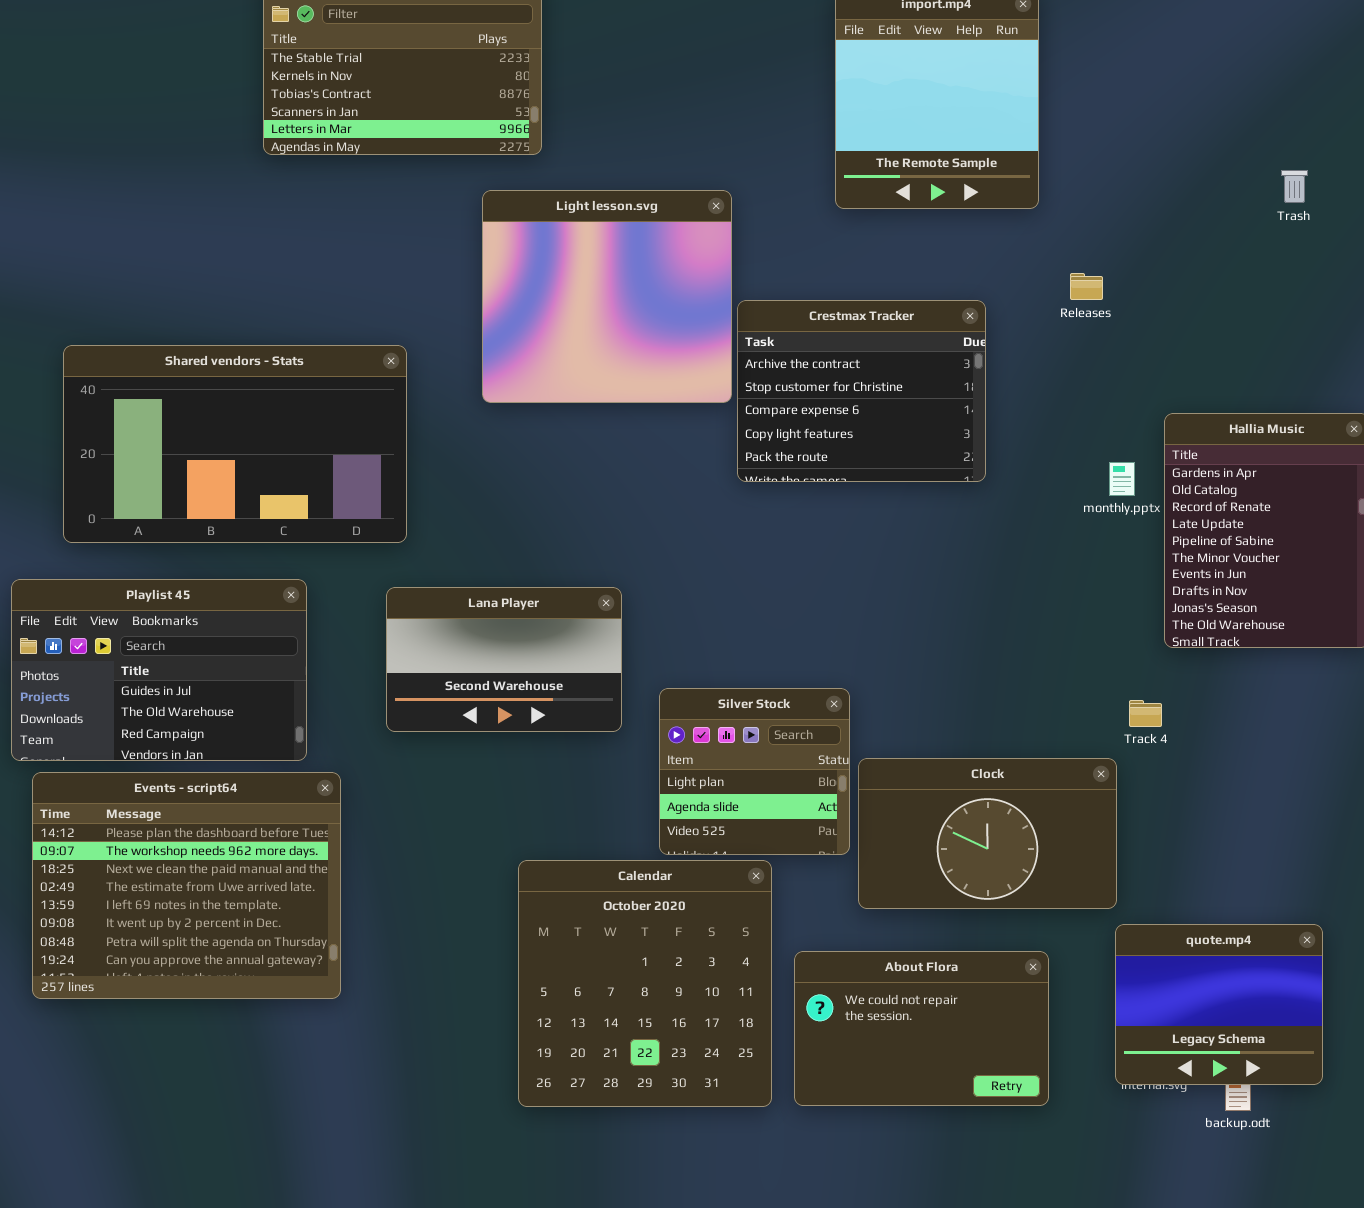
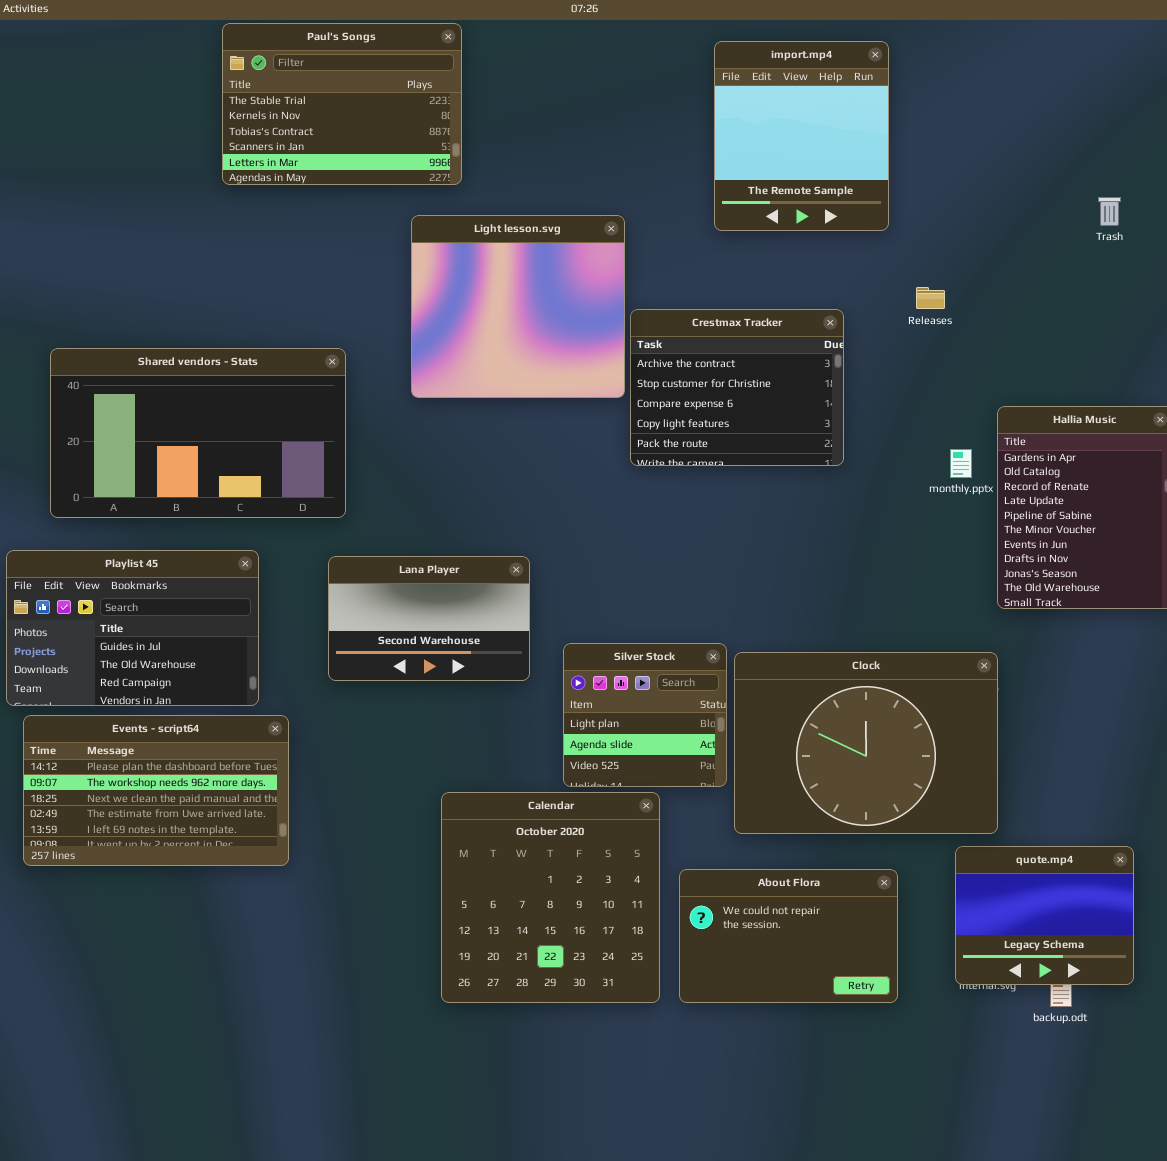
Clock: [858,758,1117,909] -> [734,652,998,834], resized
Events - script64: [32,772,341,999] -> [23,715,289,866], resized

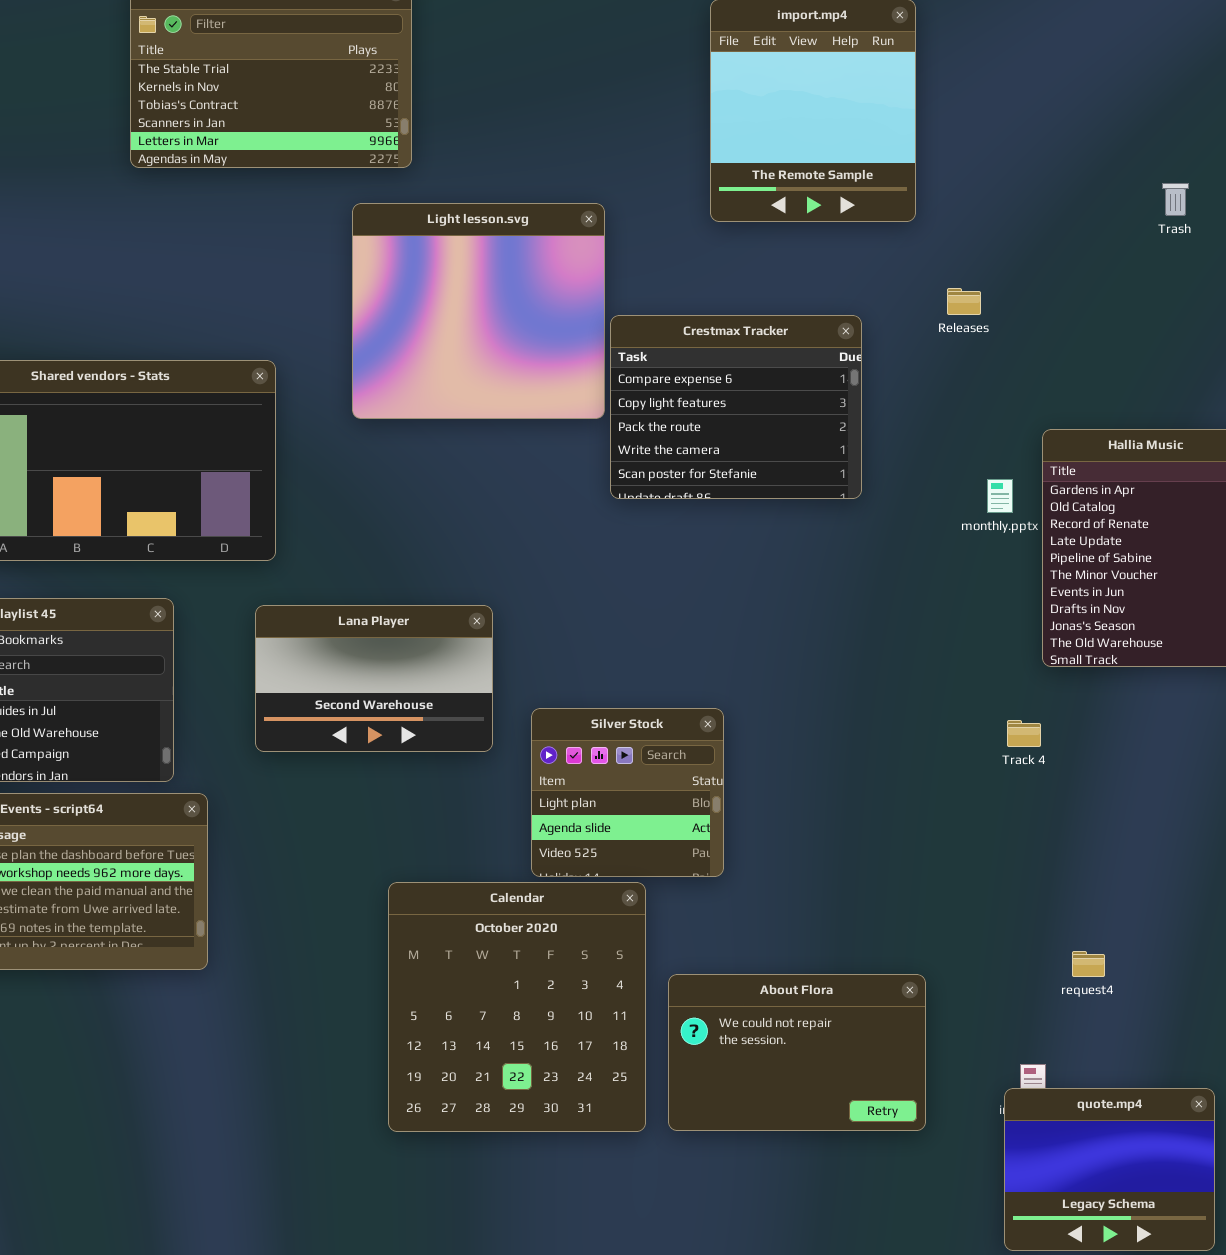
Crestmax Tracker: [630,309,844,466] -> [610,315,862,499], scrolled down 2 rows
Clock: [734,652,998,834] -> none, closed
quote.mp4: [955,846,1134,985] -> [1004,1088,1215,1251], moved

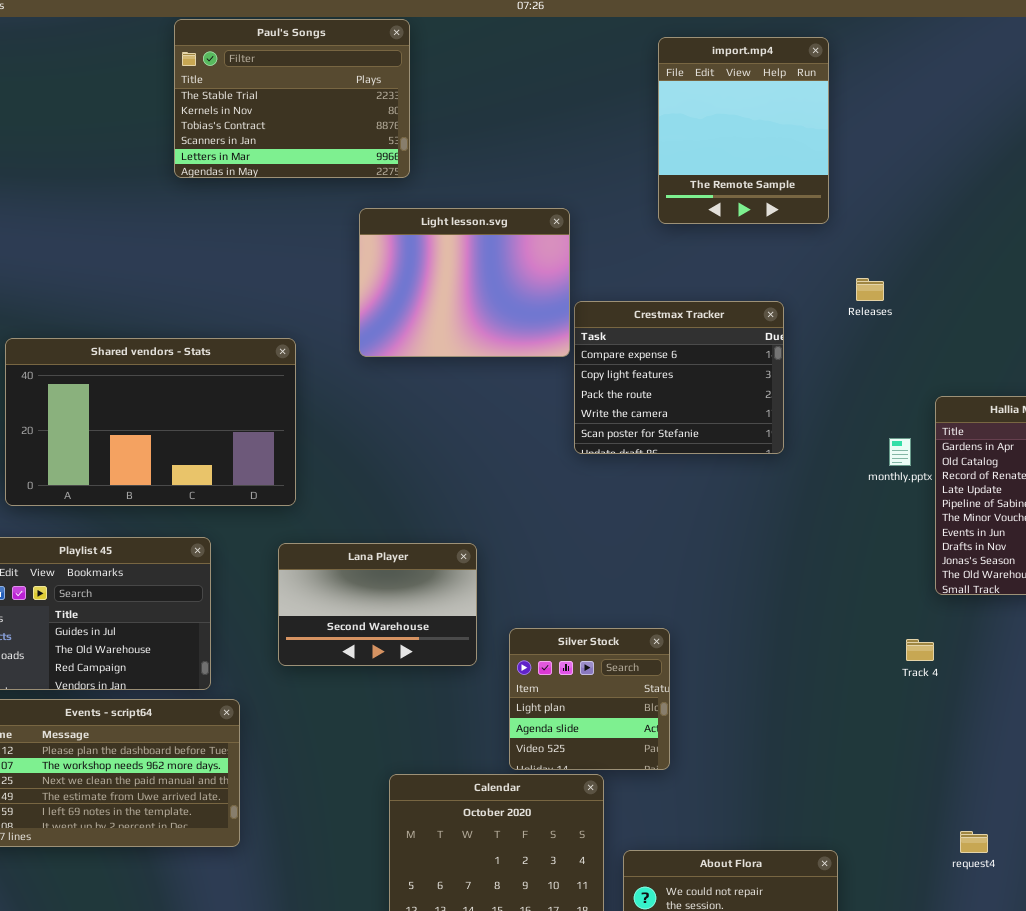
Light lesson.svg: [352,203,605,419] -> [359,208,570,357], resized

